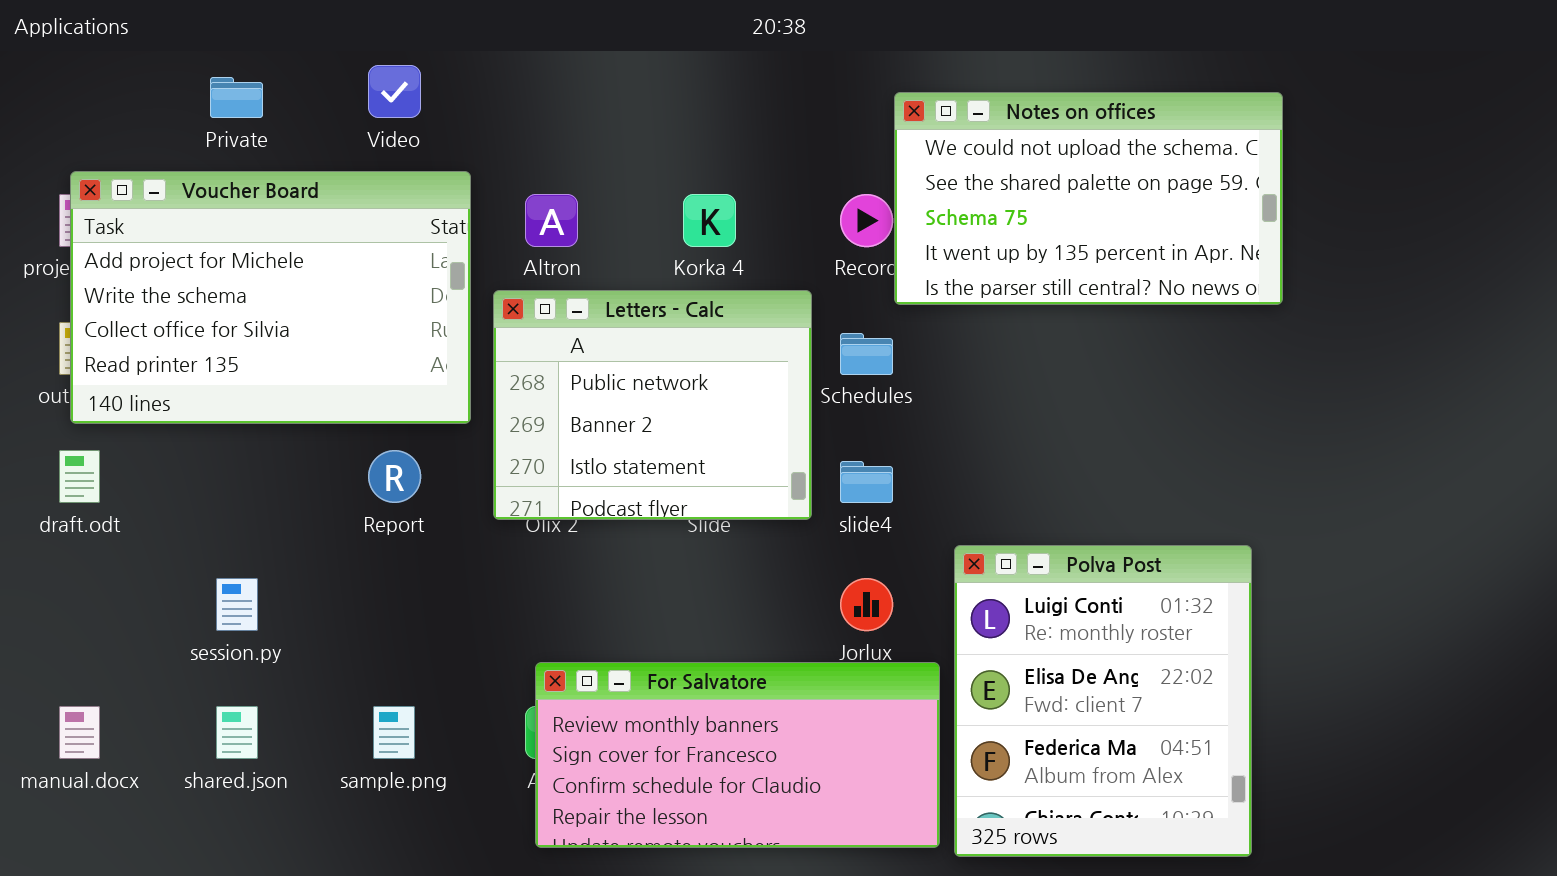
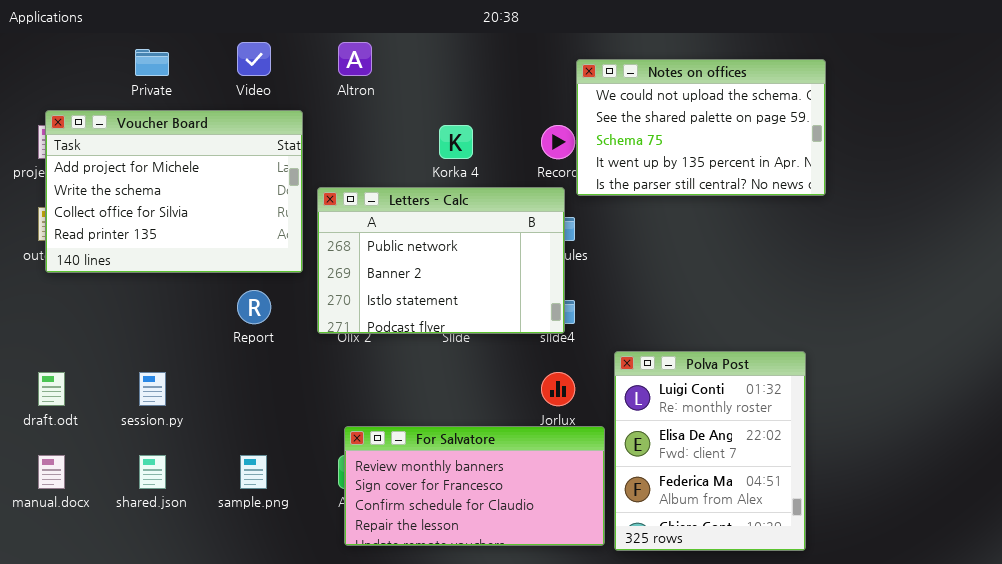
Altron: [525,194,578,247] -> [338,42,372,76], moved
Letters - Calc: [493,290,812,520] -> [317,187,565,334], resized
draft.odt: [59,450,100,503] -> [38,372,65,406], moved

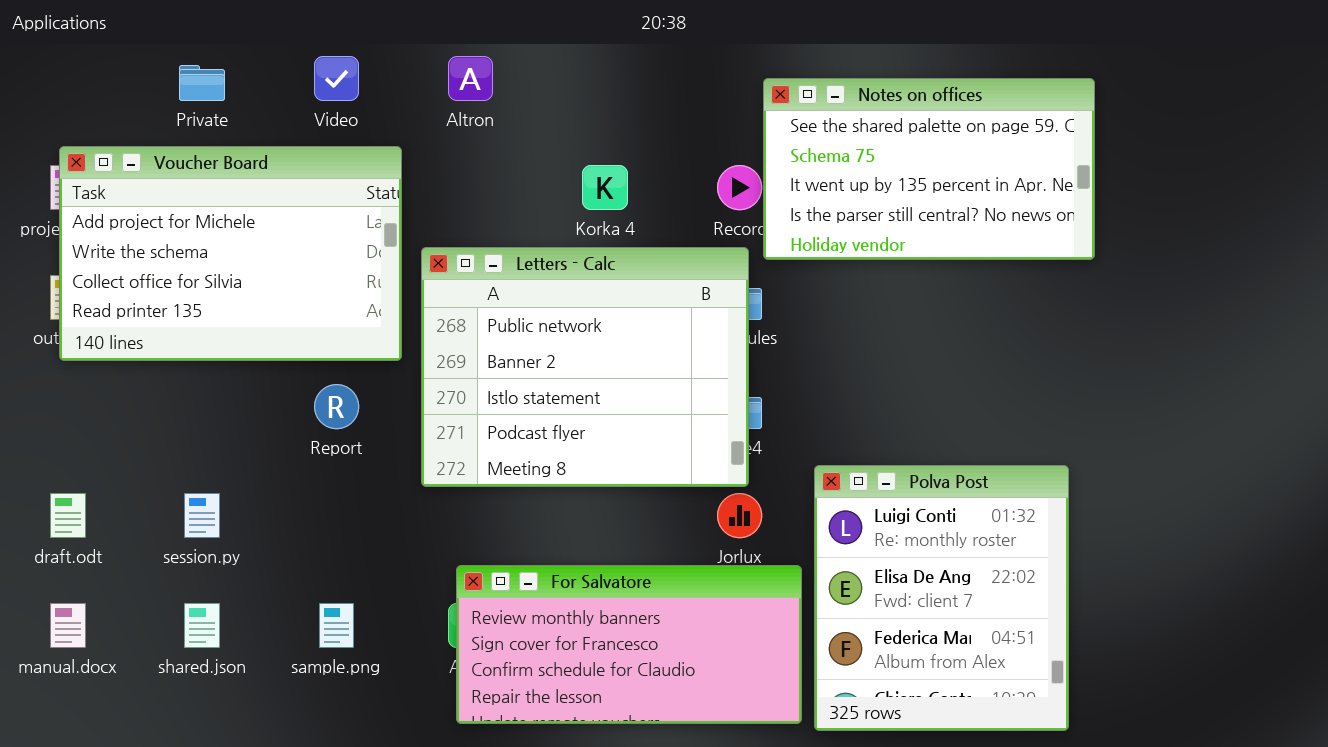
Notes on offices: [576,59,826,196] -> [763,78,1095,260], scrolled down 1 row
Letters - Calc: [317,187,565,334] -> [421,247,749,487], resized

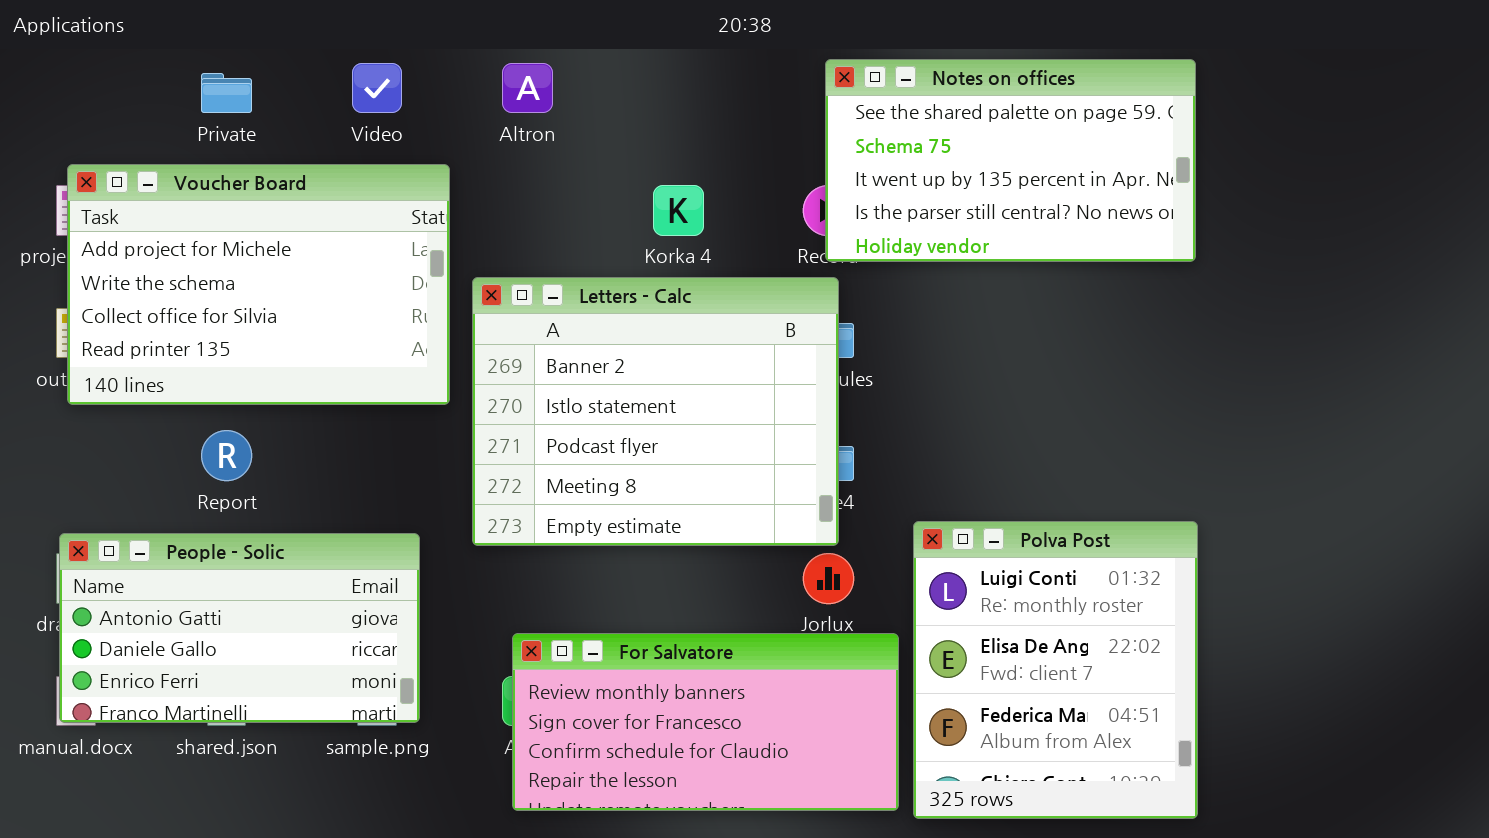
Notes on offices: [763,78,1095,260] -> [825,59,1196,262], moved
Letters - Calc: [421,247,749,487] -> [472,277,839,546], scrolled down 1 row
Report: [314,384,359,429] -> [201,430,252,481], moved
People - Solic: none -> [59,533,420,723], opened

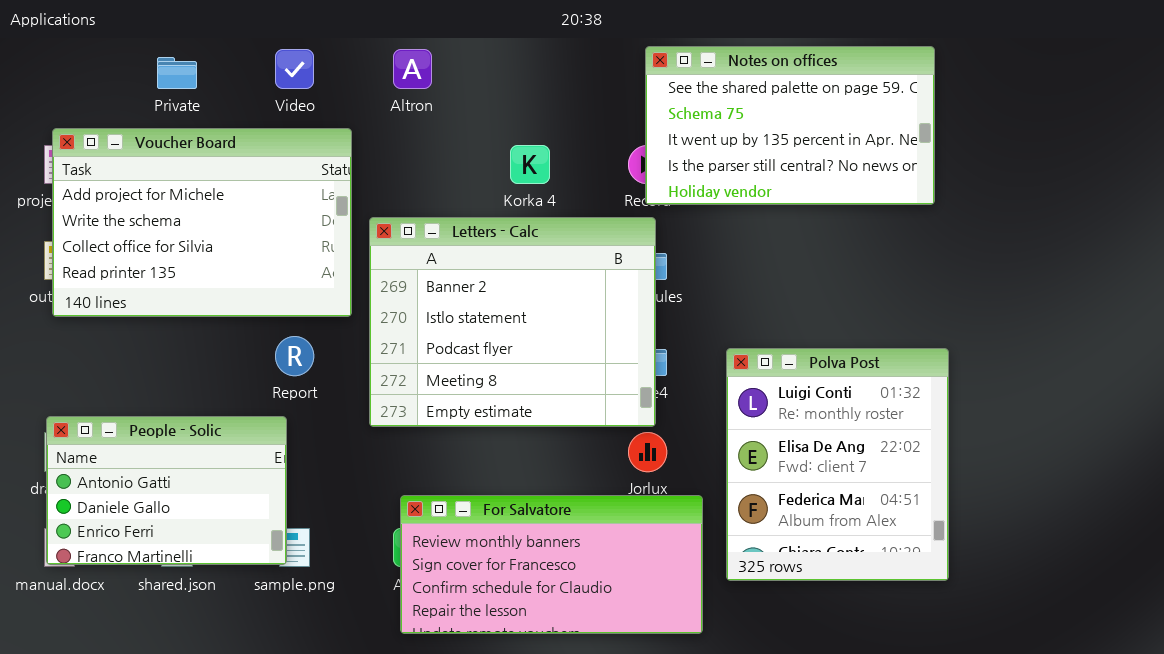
Report: [201,430,252,481] -> [275,336,314,376], moved
Polva Post: [913,521,1198,819] -> [726,348,949,581], moved
People - Solic: [59,533,420,723] -> [46,416,287,565], resized

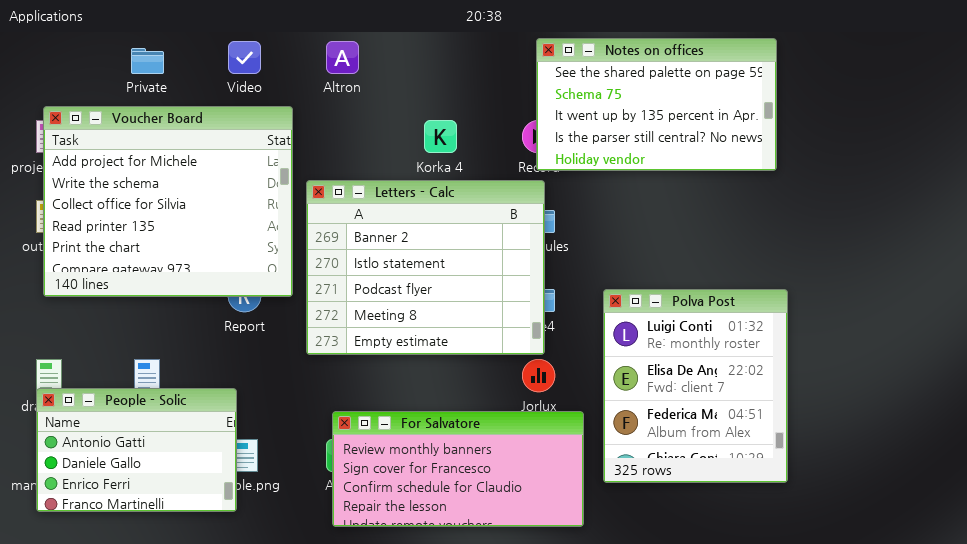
Voucher Board: [52,128,352,317] -> [43,106,293,297], resized
People - Solic: [46,416,287,565] -> [36,388,237,512], moved

